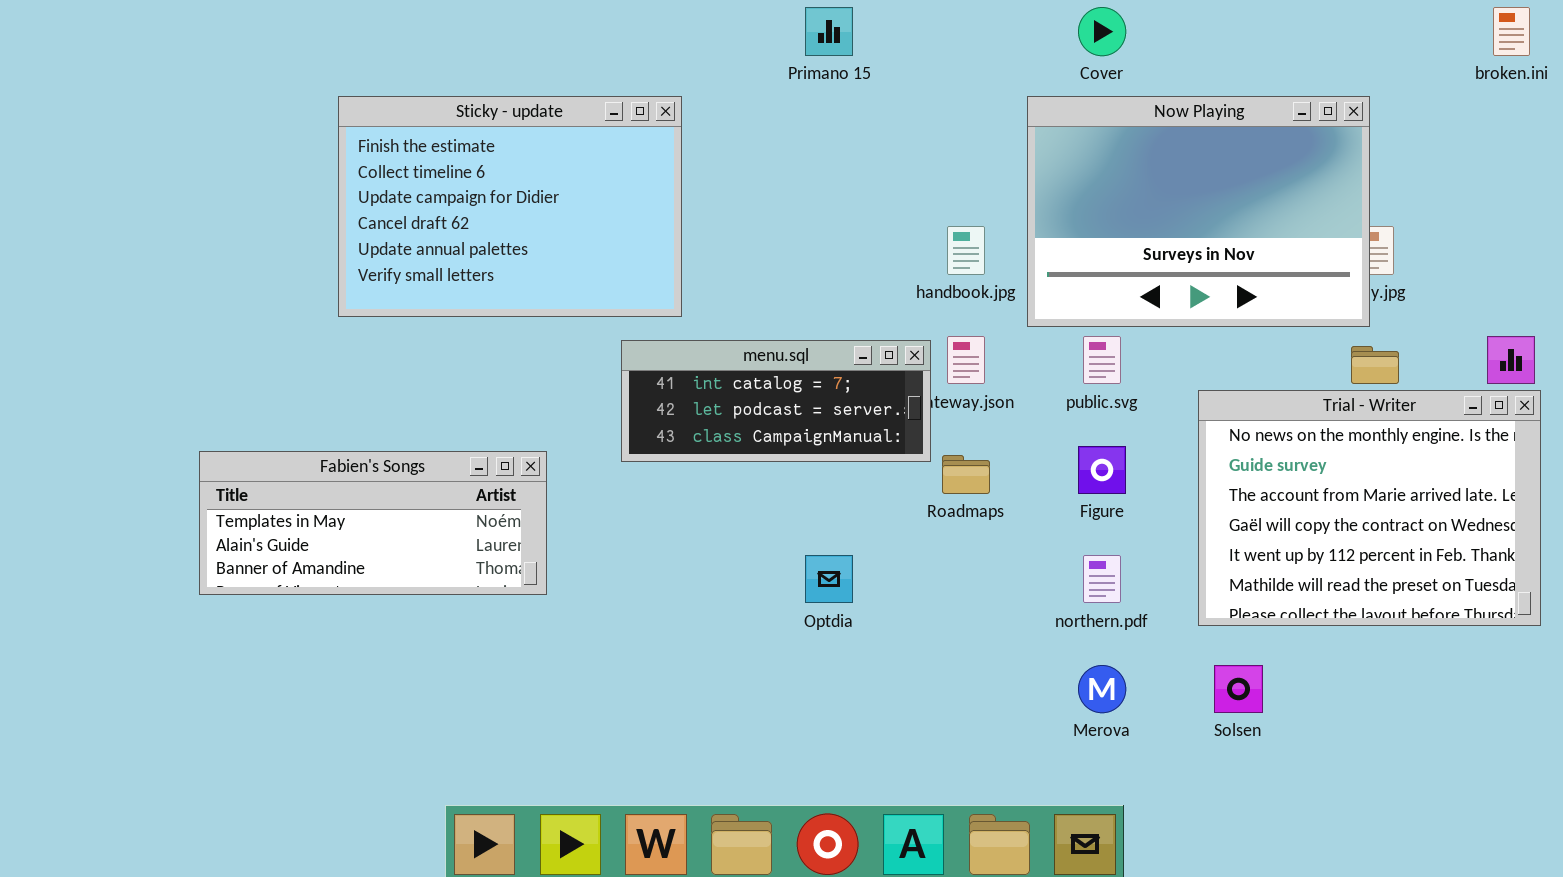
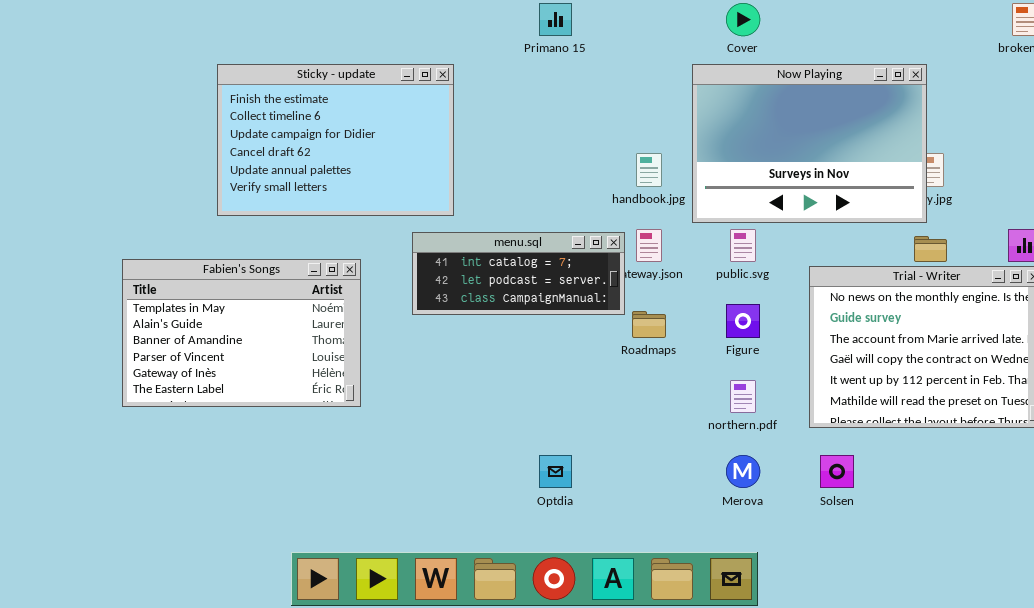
Fabien's Songs: [199,451,547,595] -> [122,259,361,407], resized
Optdia: [805,555,853,603] -> [539,455,572,488], moved

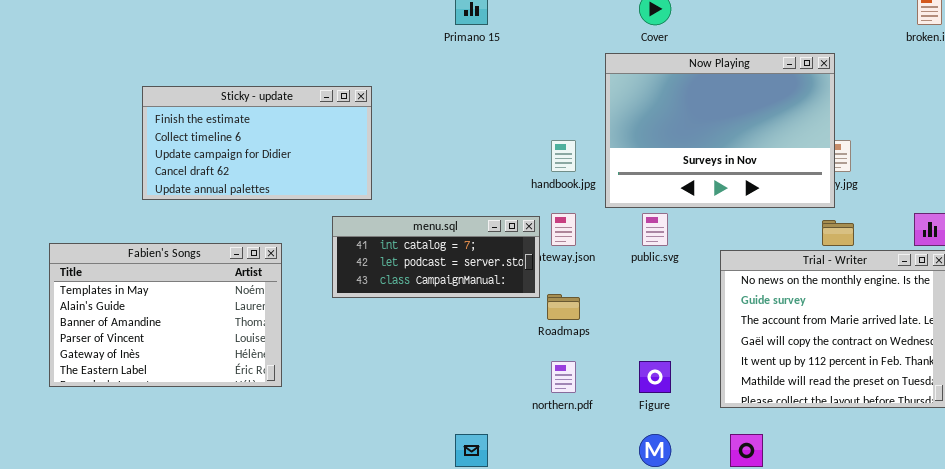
Sticky - update: [217,64,454,216] -> [142,86,372,200], resized
Figure: [726,304,760,338] -> [639,361,671,393], moved
northern.pdf: [730,380,756,413] -> [551,361,576,393], moved

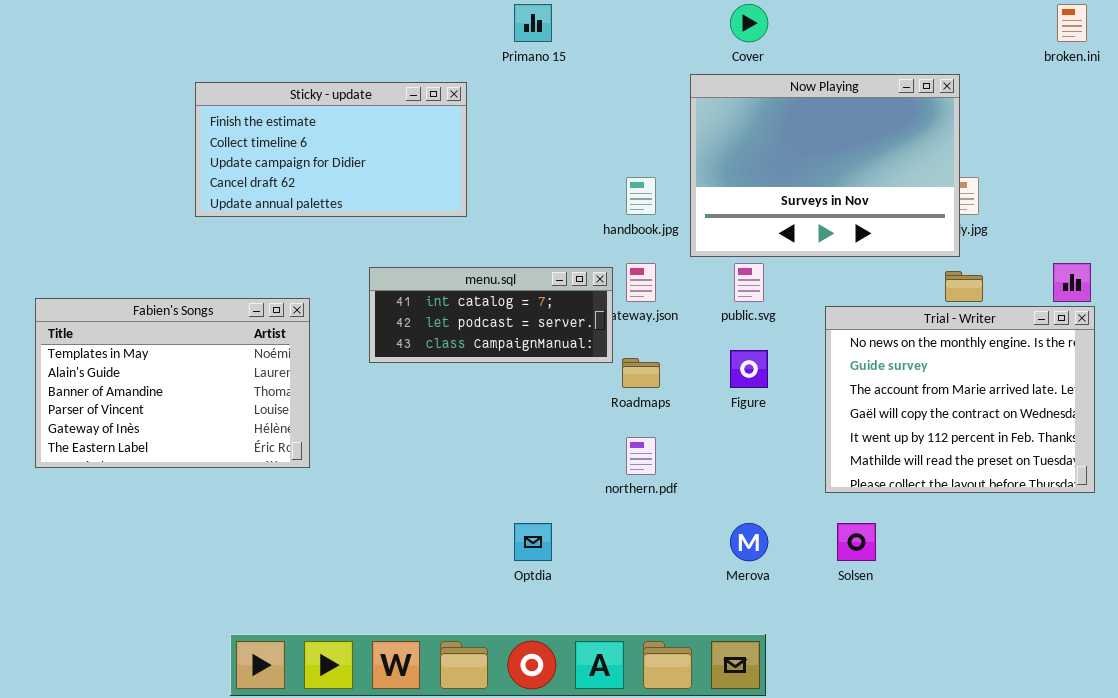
Sticky - update: [142,86,372,200] -> [195,82,467,217], moved
Figure: [639,361,671,393] -> [730,350,768,388], moved

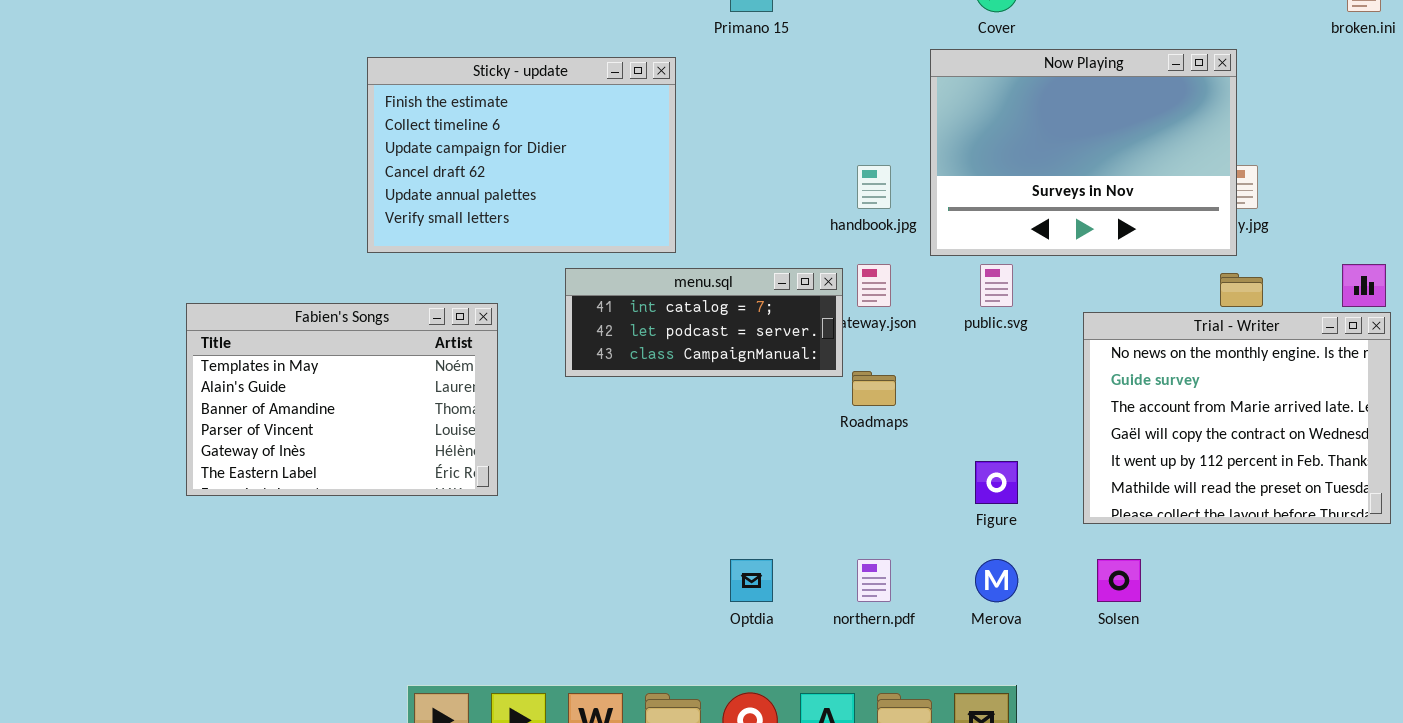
Sticky - update: [195,82,467,217] -> [367,57,676,253], resized
Figure: [730,350,768,388] -> [975,461,1018,504], moved
northern.pdf: [626,437,656,475] -> [857,559,891,602], moved

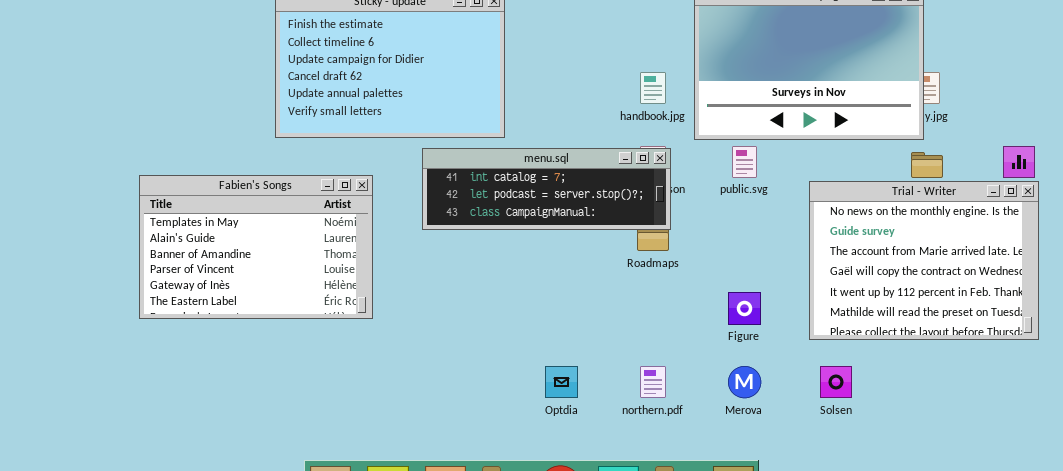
menu.sql: [565,268,843,377] -> [422,148,671,230], resized

